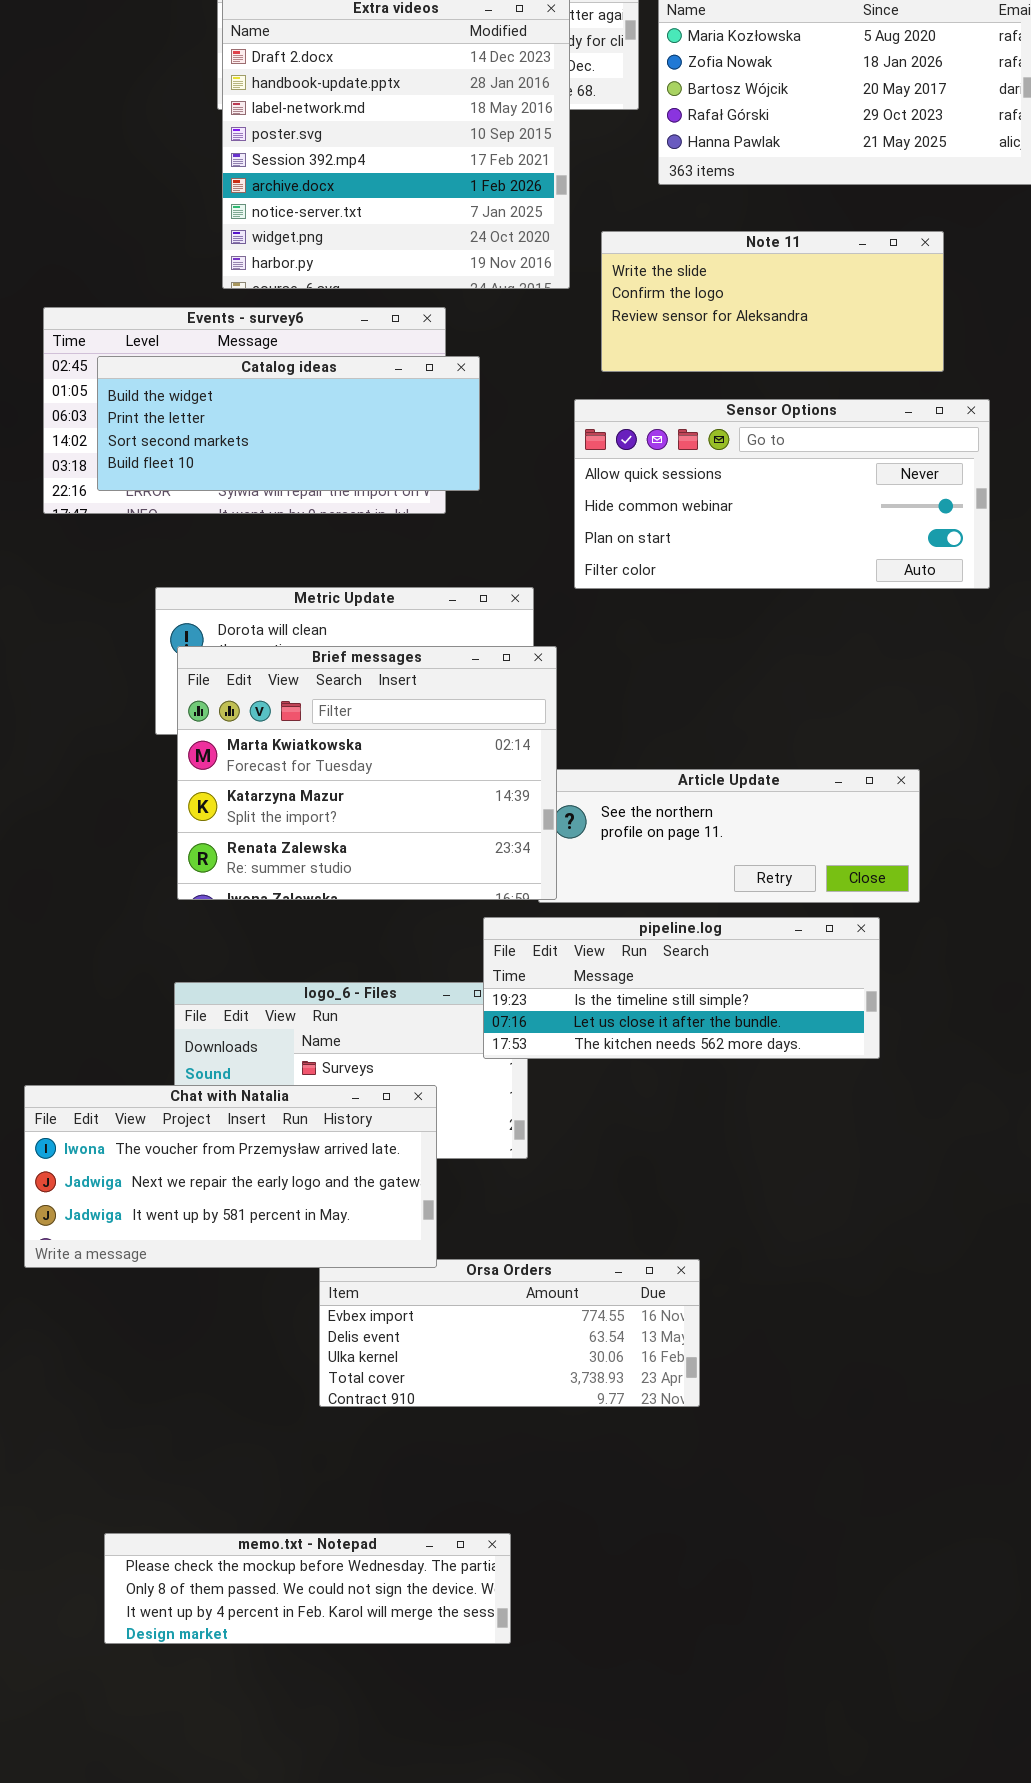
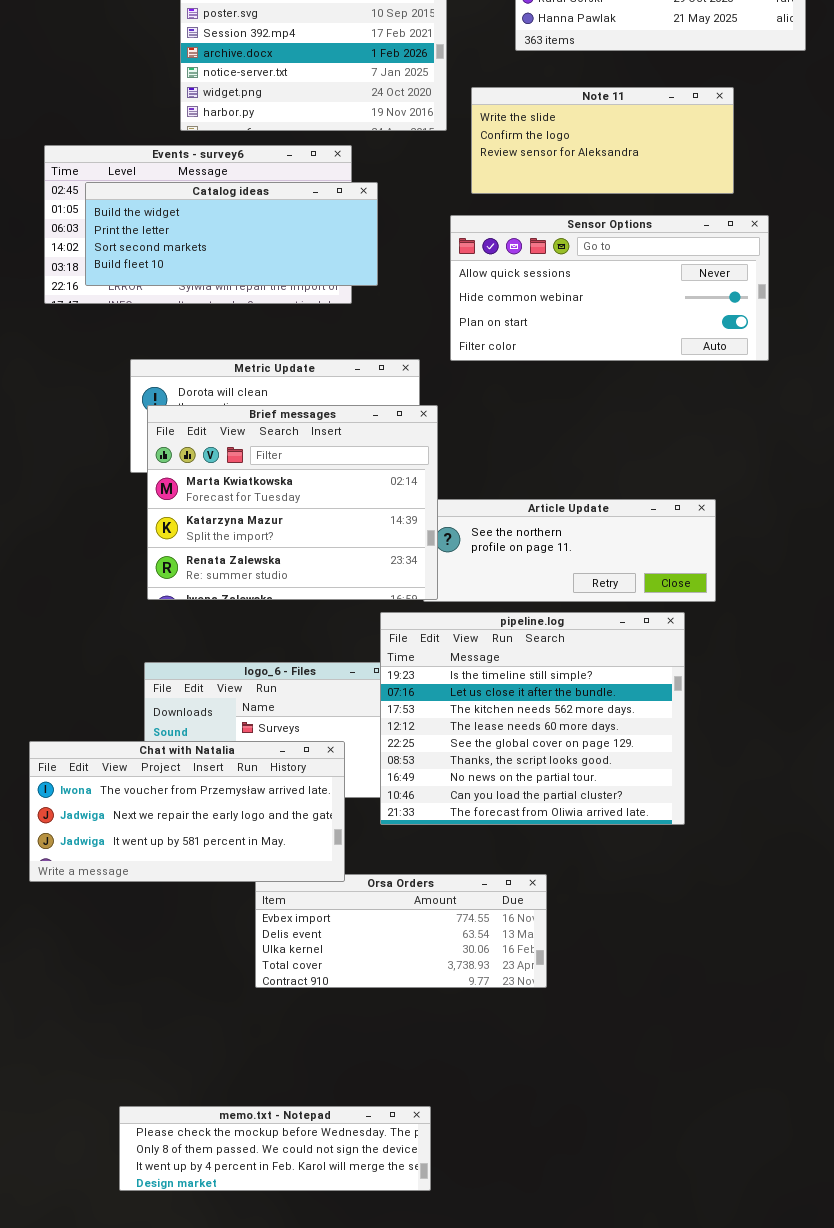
pipeline.log: [483,917,880,1059] -> [380,612,685,825], resized
memo.txt - Notepad: [104,1533,511,1644] -> [119,1106,431,1191], moved

